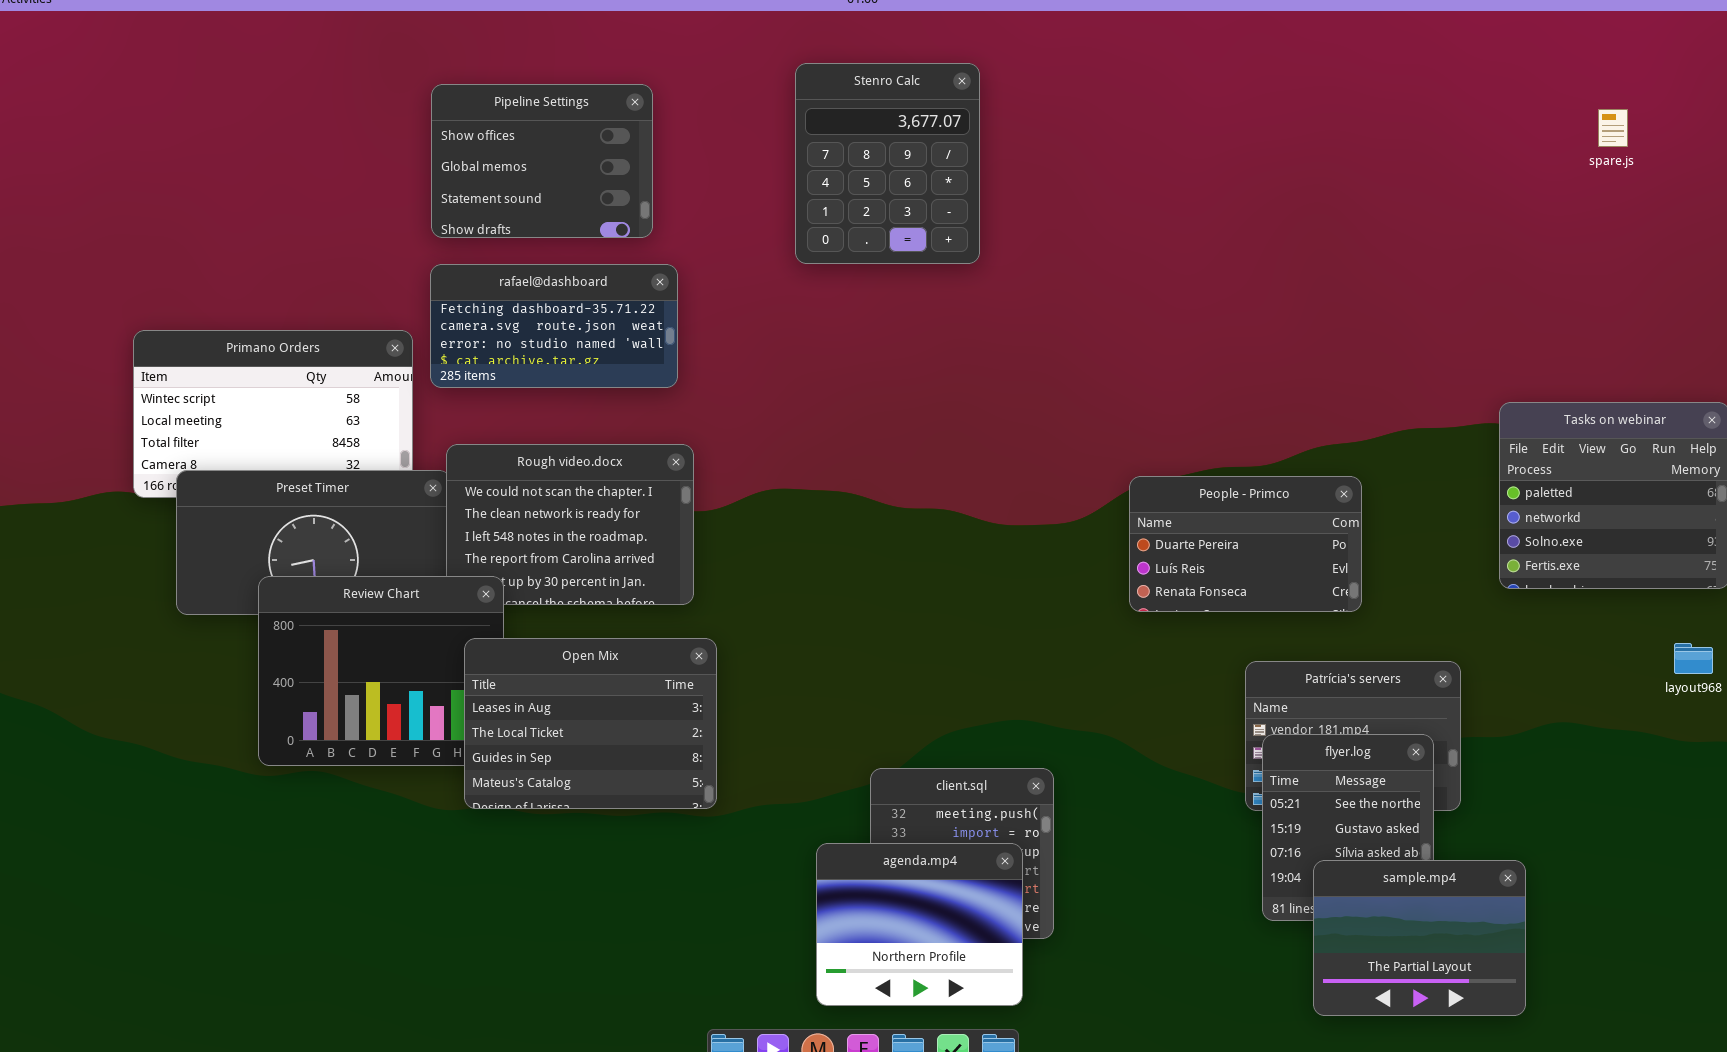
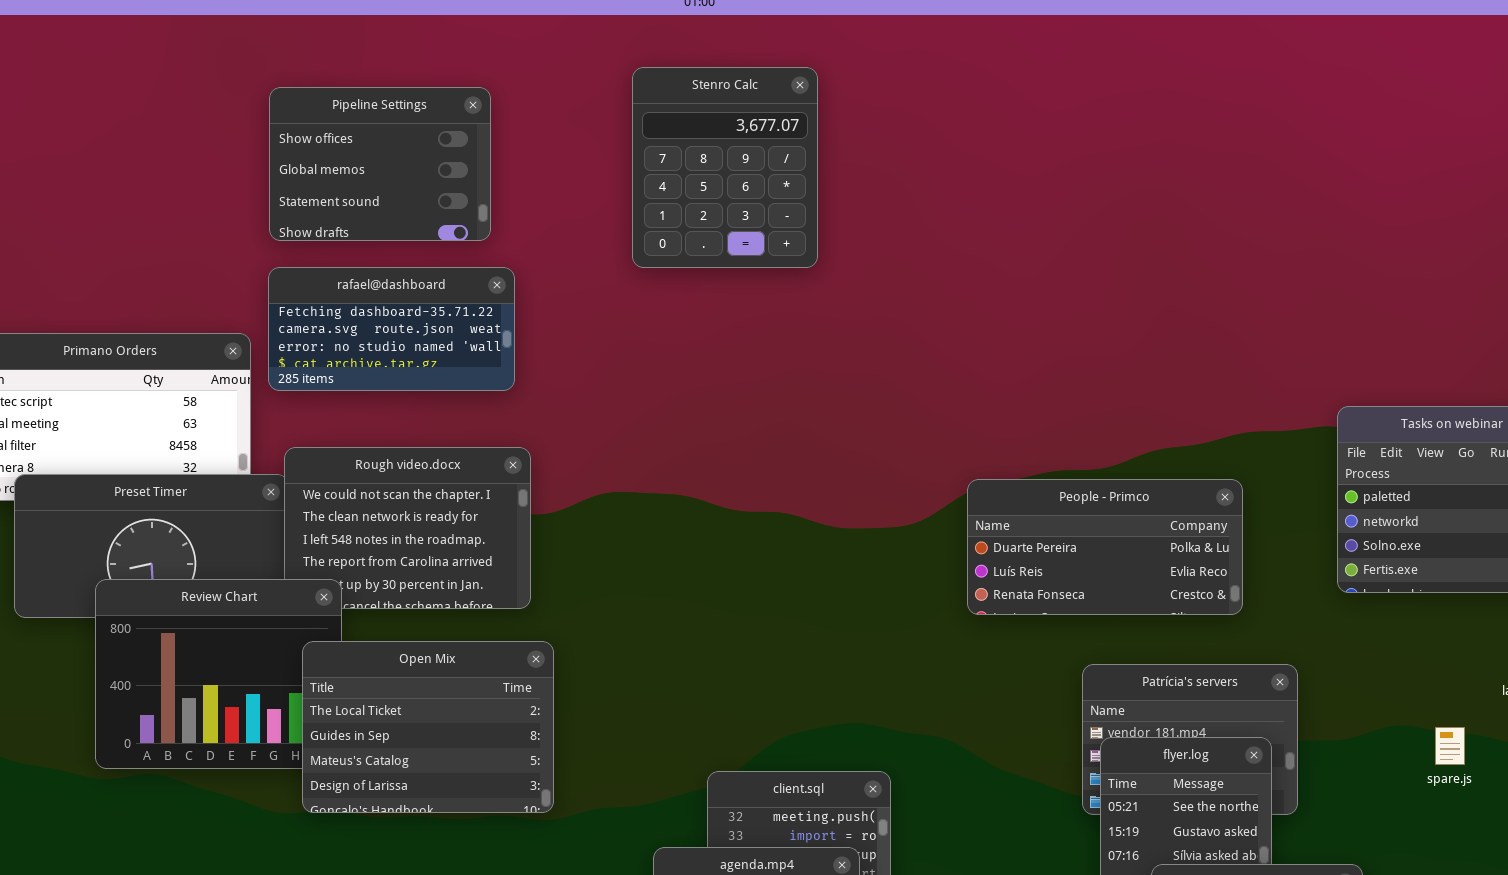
spare.js: [1598,109,1628,147] -> [1435,727,1465,765], moved
People - Primco: [1129,476,1362,612] -> [967,479,1243,615], resized
Open Mix: [464,638,717,809] -> [302,641,554,813], scrolled down 1 row

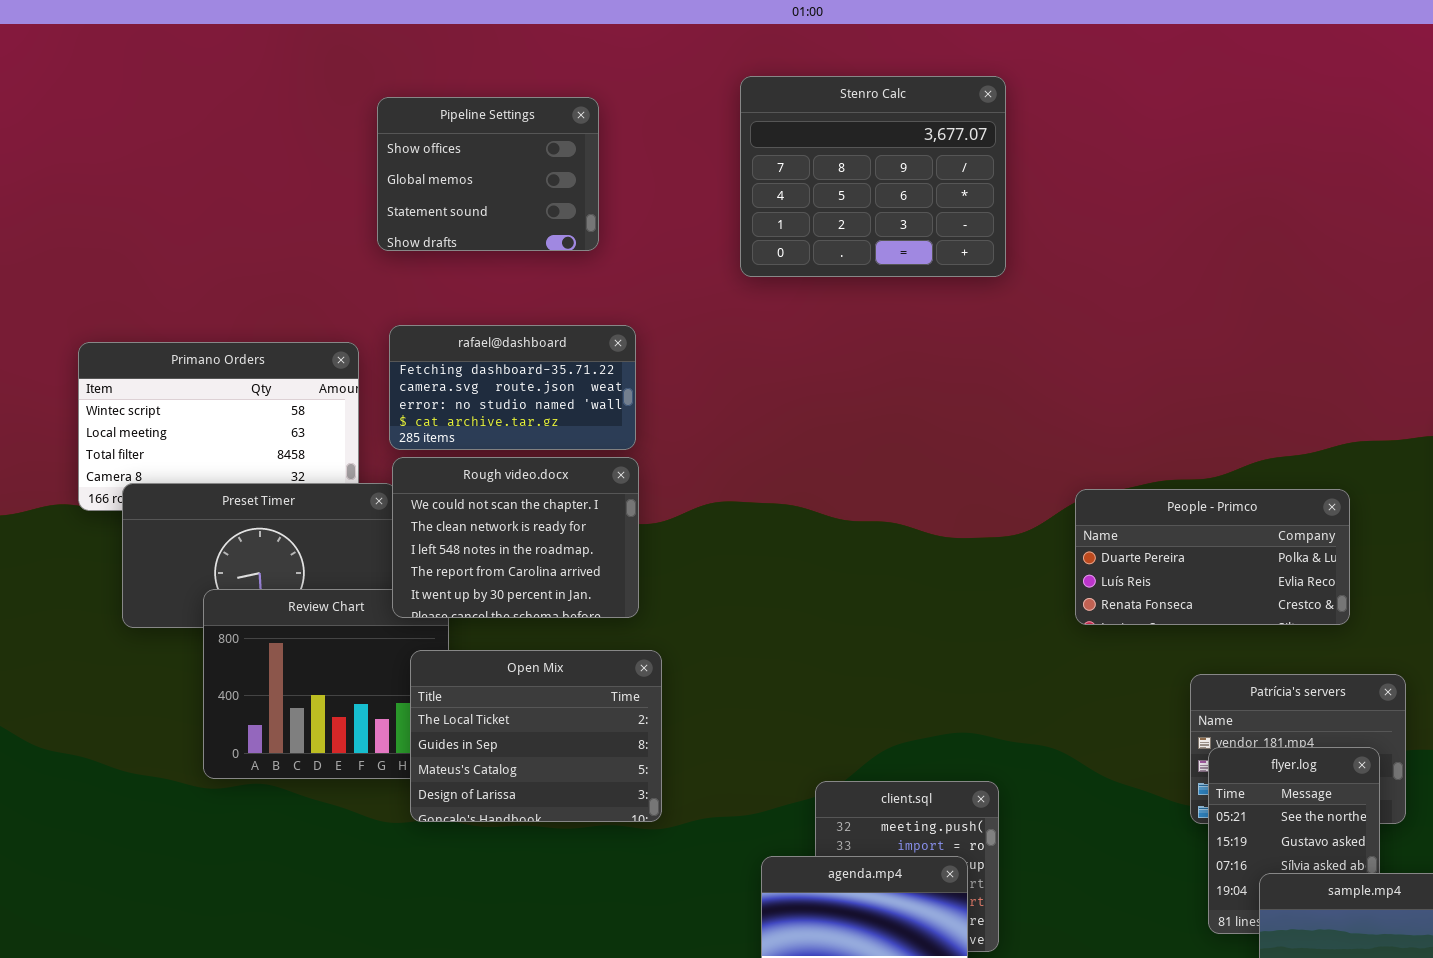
Stenro Calc: [632,67,818,268] -> [740,76,1006,277], resized
rafael@dashboard: [268,267,515,391] -> [389,325,636,450], moved
Rough video.docx: [284,447,531,609] -> [392,457,639,618], raised

